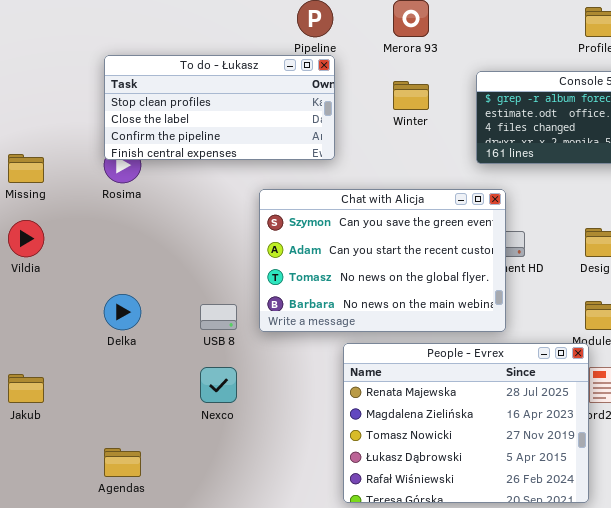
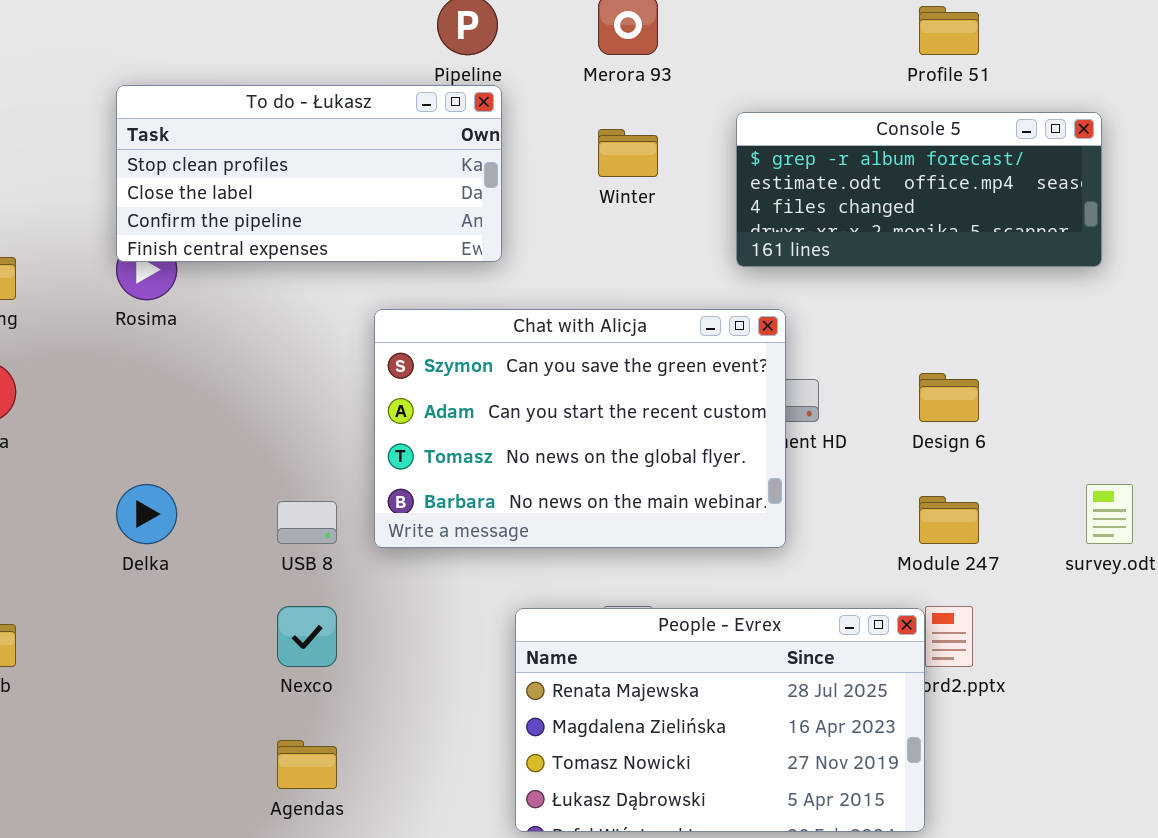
People - Evrex: [343,343,589,503] -> [515,608,925,832], resized
Agendas: [104,448,141,477] -> [277,740,337,789], moved

